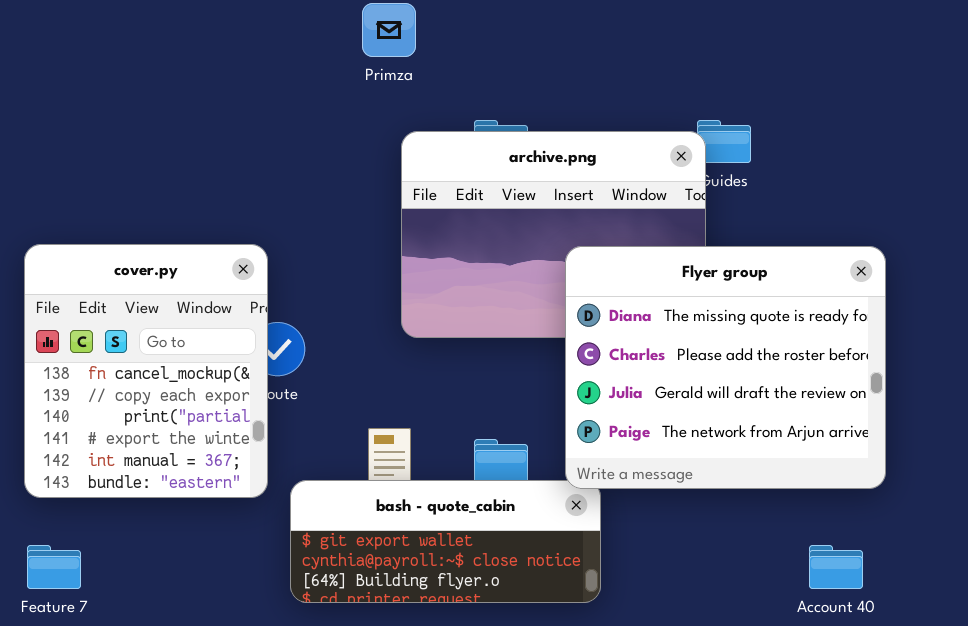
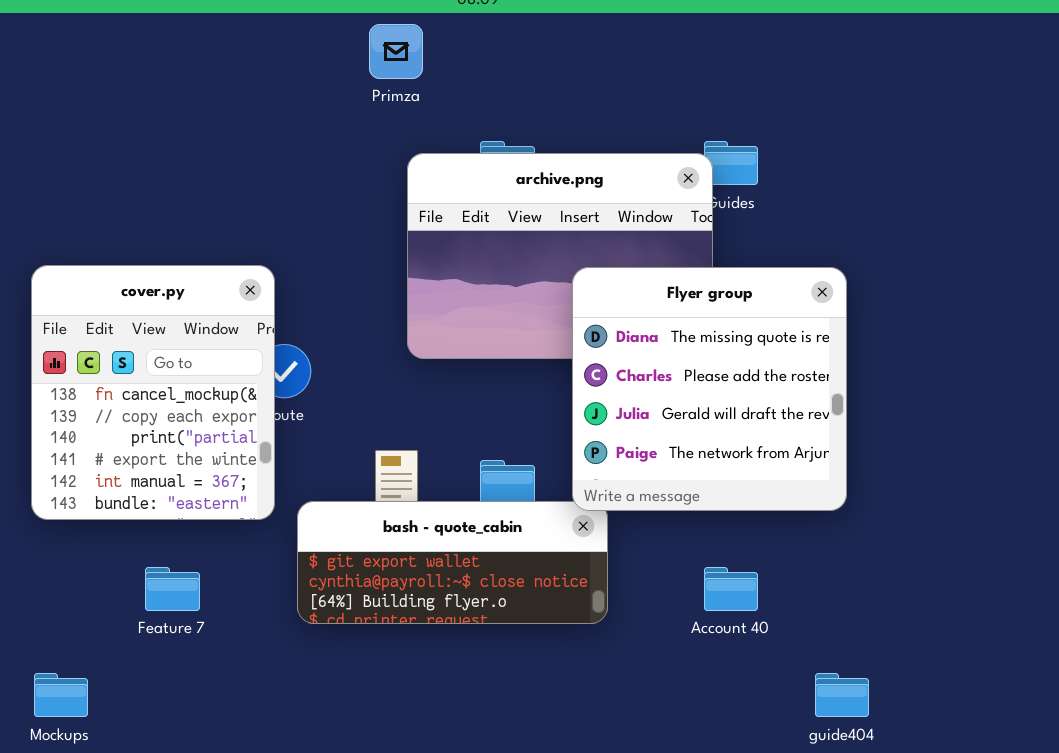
Flyer group: [565,246,886,489] -> [572,267,847,511], resized
Feature 7: [27,545,81,589] -> [145,567,200,611], moved
Account 40: [809,545,863,589] -> [704,567,758,611], moved

